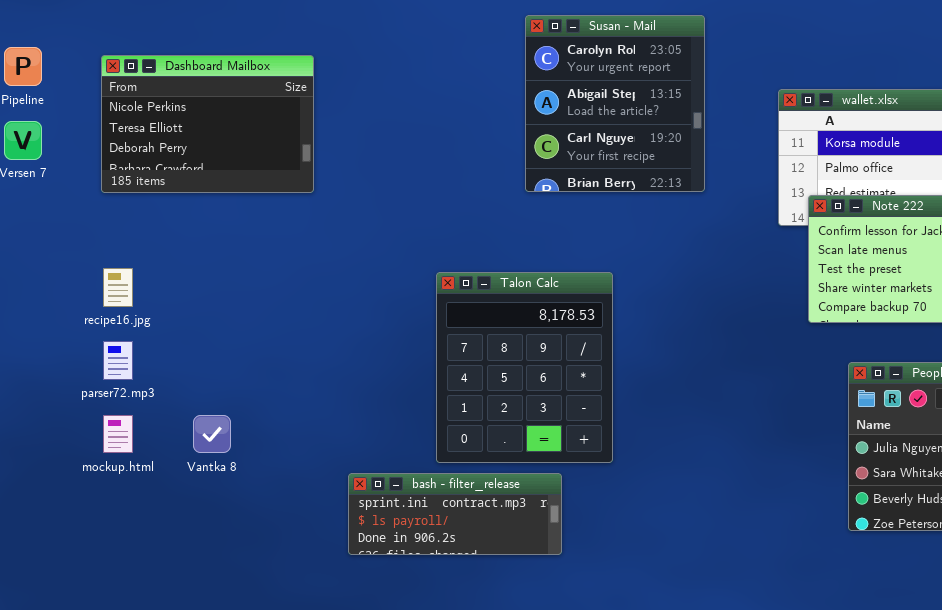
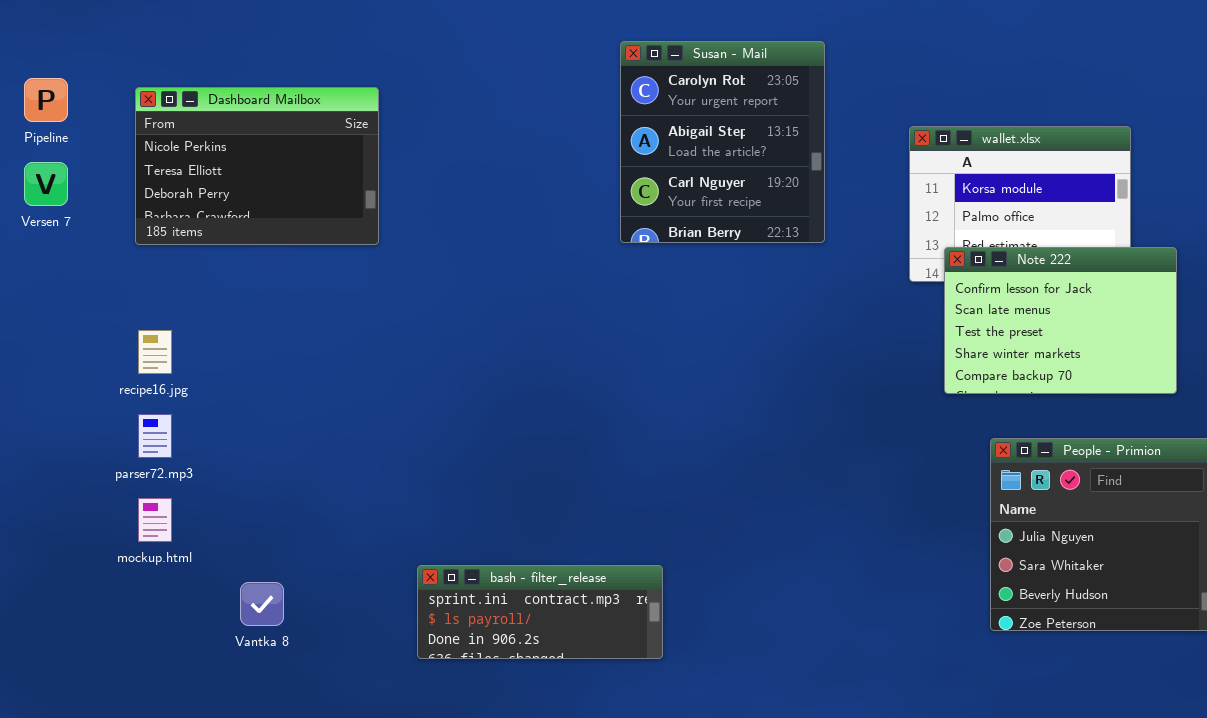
Talon Calc: [436,272,613,463] -> none, closed
Vantka 8: [193,415,231,453] -> [240,582,284,626], moved

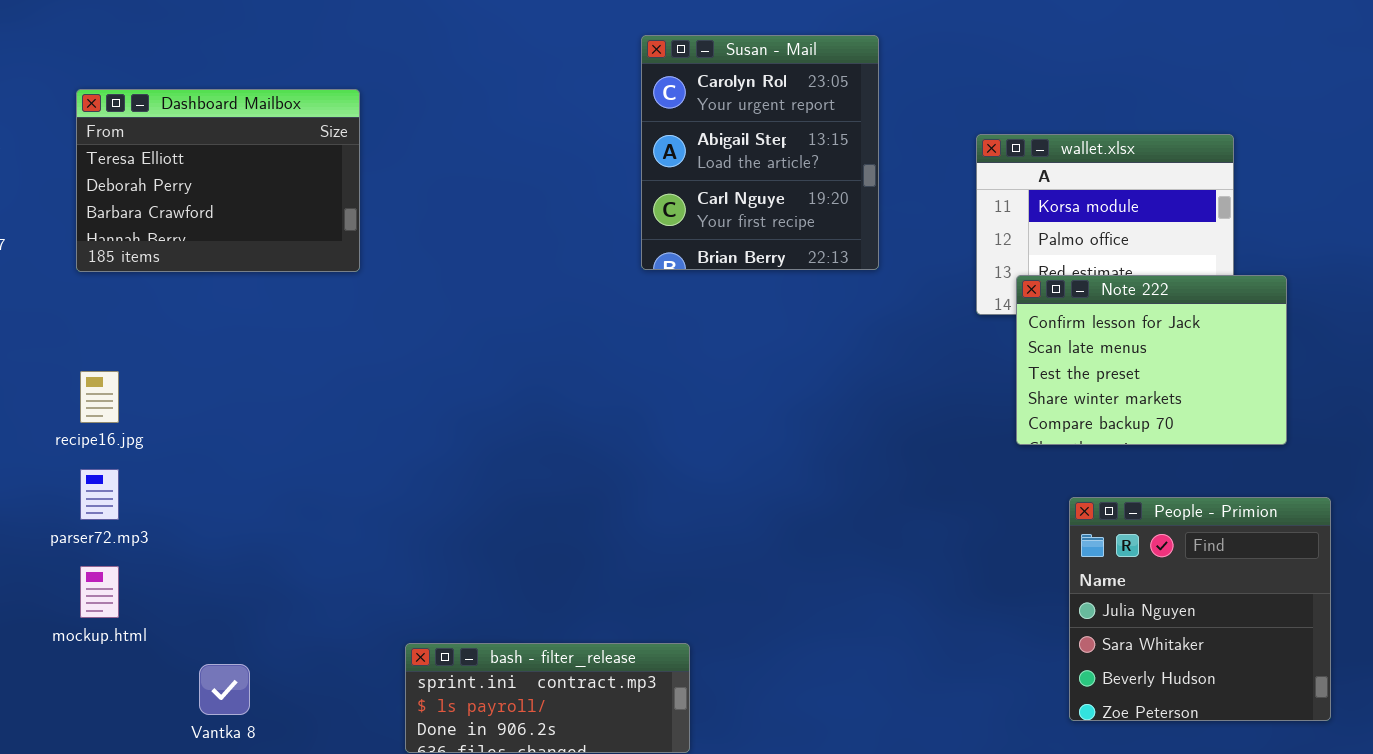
Dashboard Mailbox: [135,87,379,245] -> [76,89,360,272], scrolled down 1 row

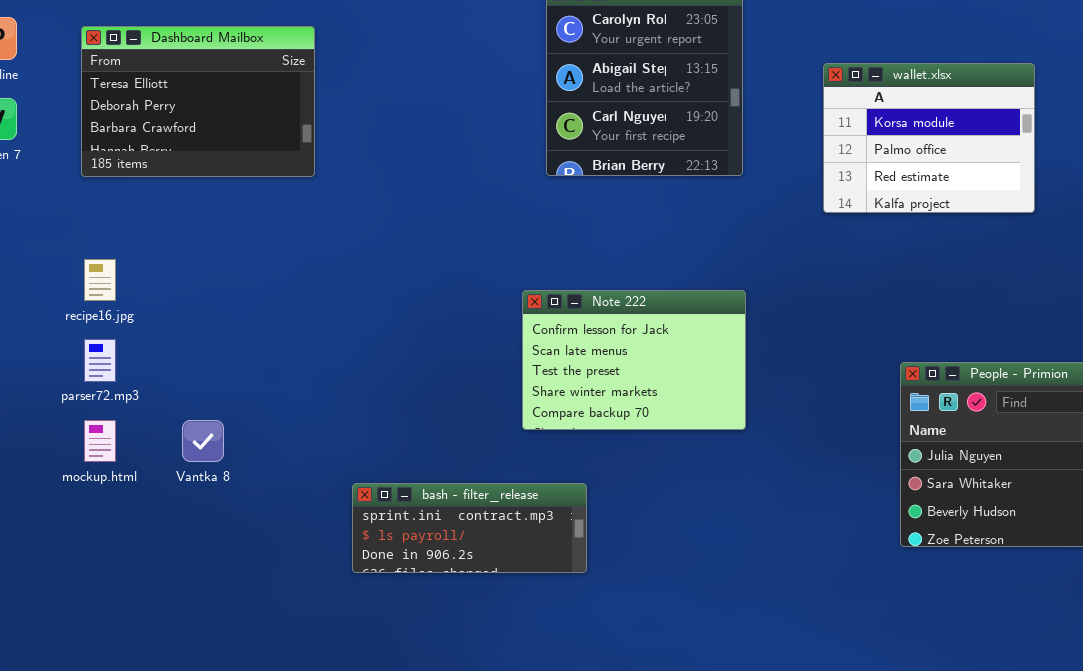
Note 222: [1016,275,1287,445] -> [522,290,746,430], moved
Vantka 8: [199,664,250,715] -> [182,420,224,462], moved

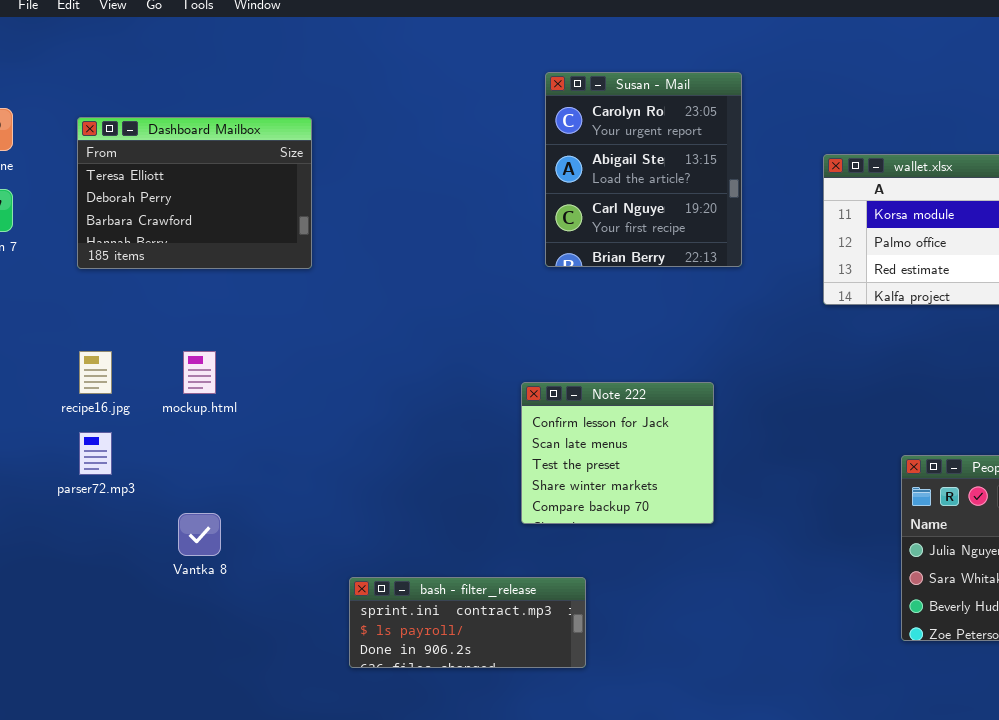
Note 222: [522,290,746,430] -> [521,382,714,524], resized
mockup.html: [84,420,116,462] -> [183,351,216,394], moved

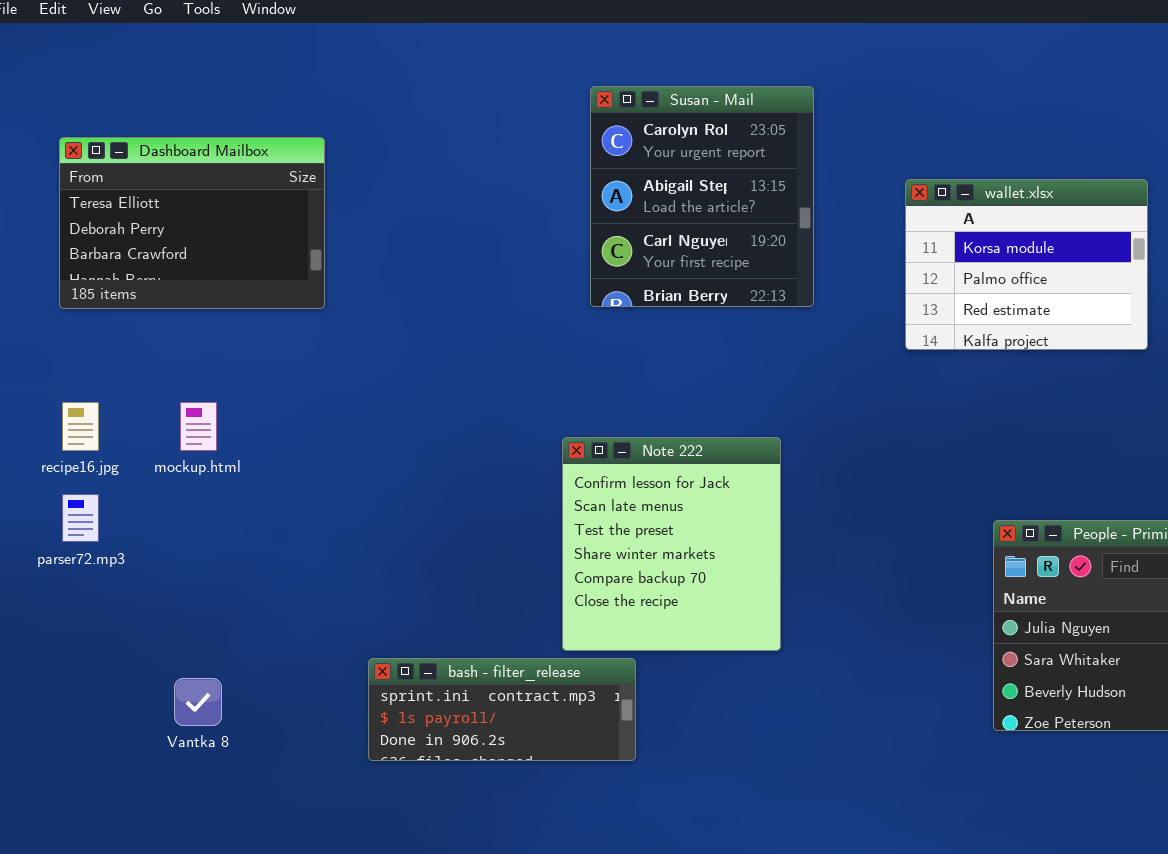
Note 222: [521,382,714,524] -> [562,437,781,651], resized
Vantka 8: [178,513,221,556] -> [174,678,222,726], moved

